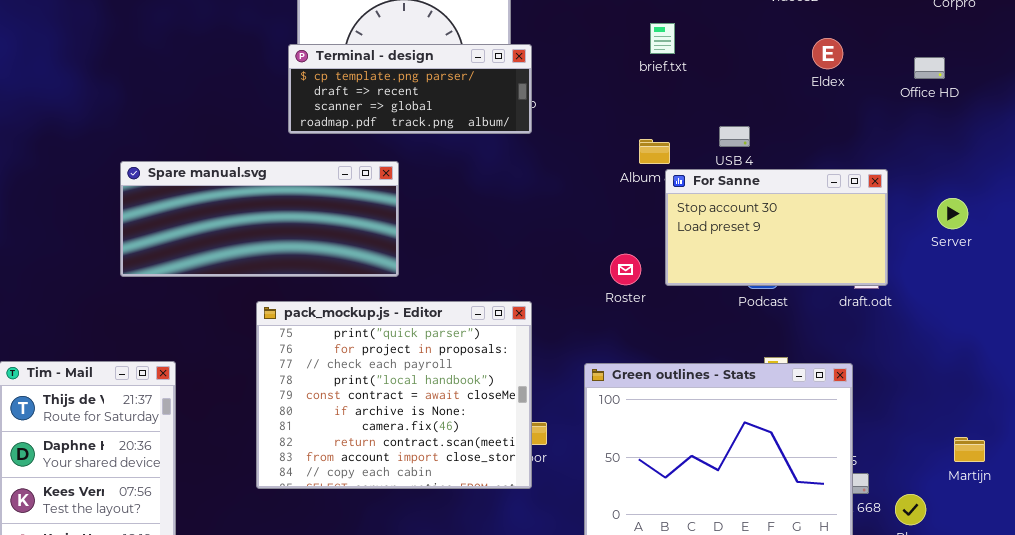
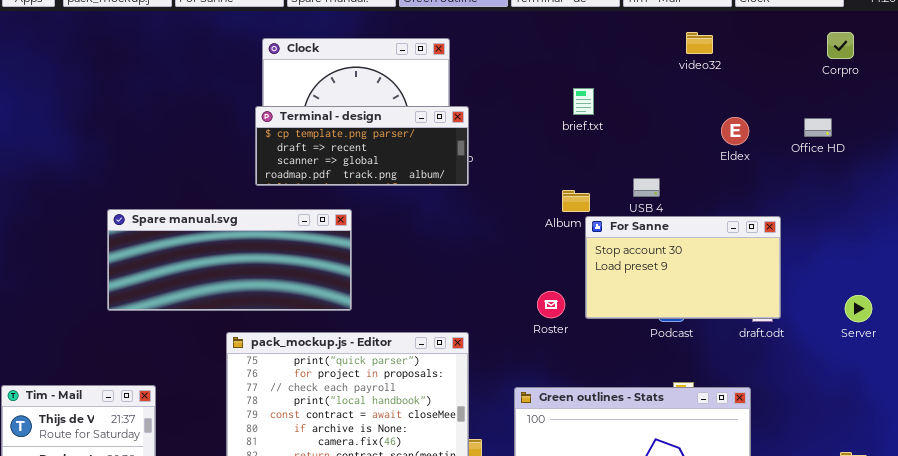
Eldex: [812,38,843,69] -> [721,117,749,145], moved
Server: [937,198,968,229] -> [845,295,872,322], moved

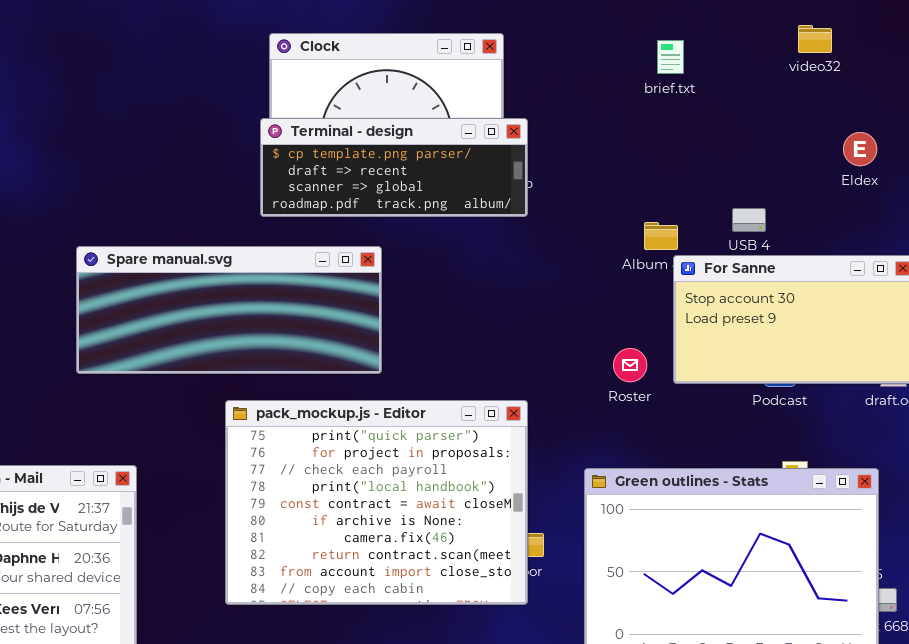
brief.txt: [573,88,594,115] -> [657,40,684,74], moved

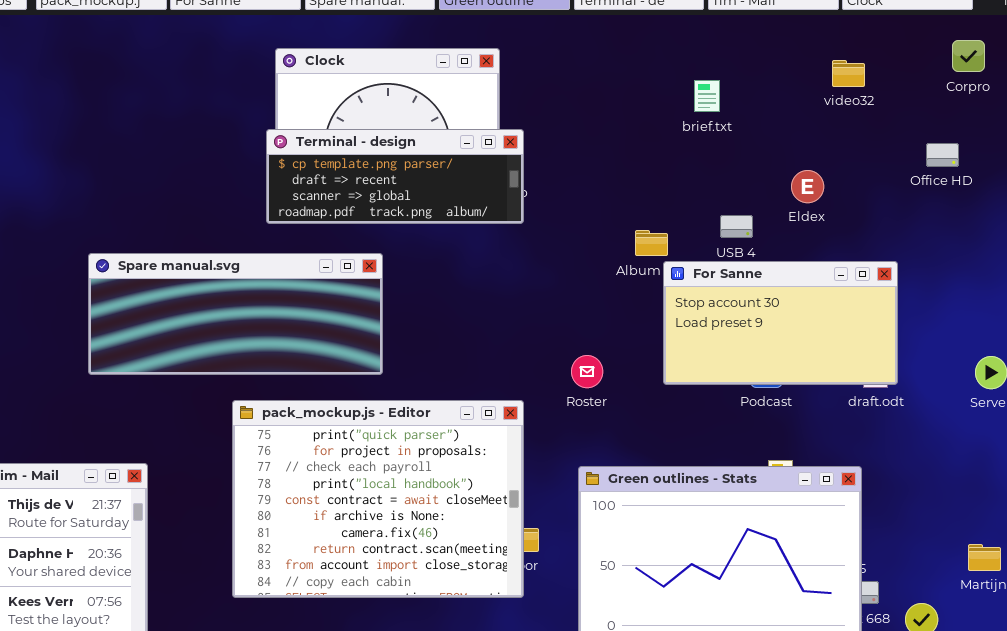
video32: [798,25,832,53] -> [832,60,865,87], moved
brief.txt: [657,40,684,74] -> [694,80,720,112], moved
Eldex: [843,132,877,166] -> [791,170,824,203], moved
Roster: [613,348,647,382] -> [571,355,603,388], moved

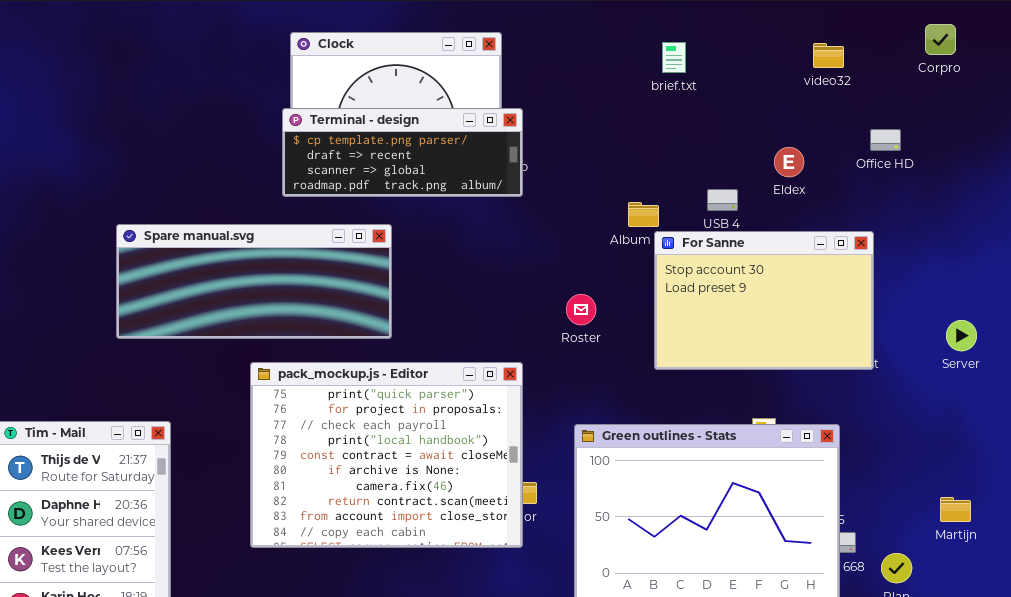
brief.txt: [694,80,720,112] -> [662,42,686,73], moved
Office HD: [926,143,959,167] -> [870,129,901,151], moved
For Sanne: [663,261,898,385] -> [654,231,874,370], resized
Roster: [571,355,603,388] -> [566,294,596,325], moved

